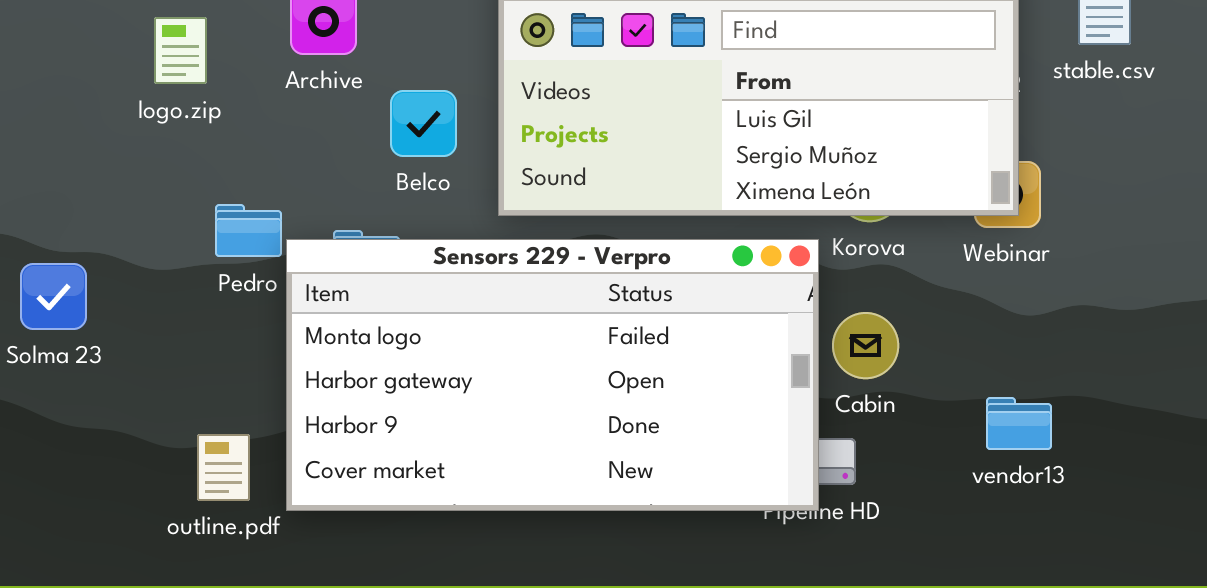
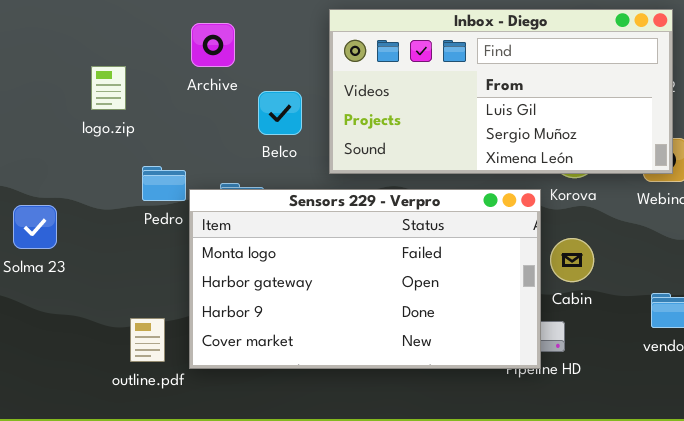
logo.zip: [154,17,207,84] -> [91,66,126,110], moved

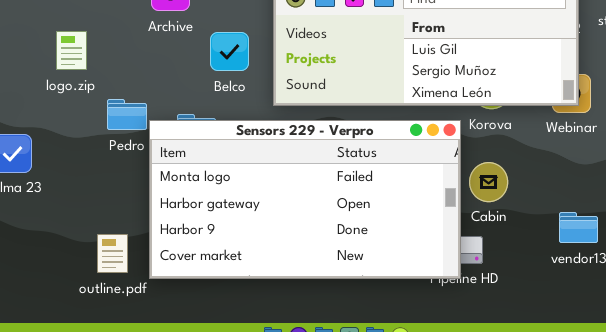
logo.zip: [91,66,126,110] -> [56,31,87,70], moved

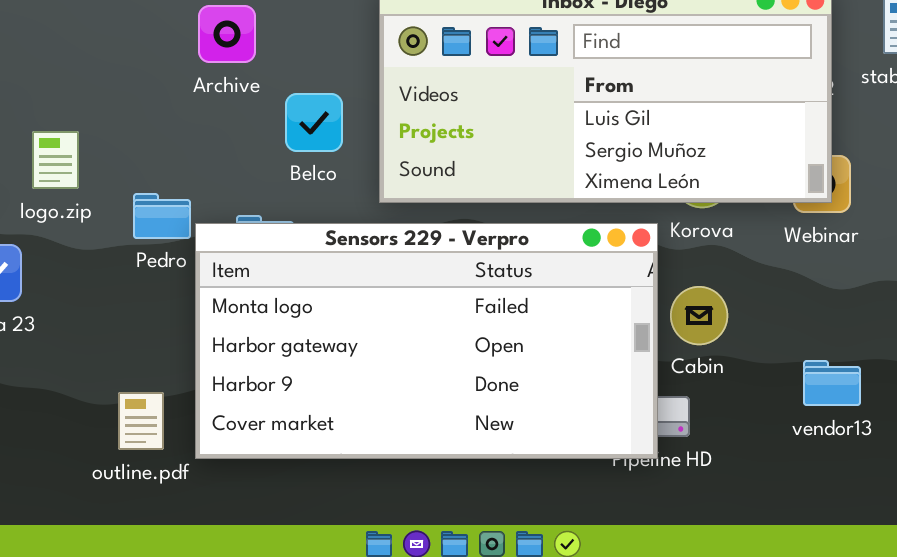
logo.zip: [56,31,87,70] -> [32,131,79,189], moved

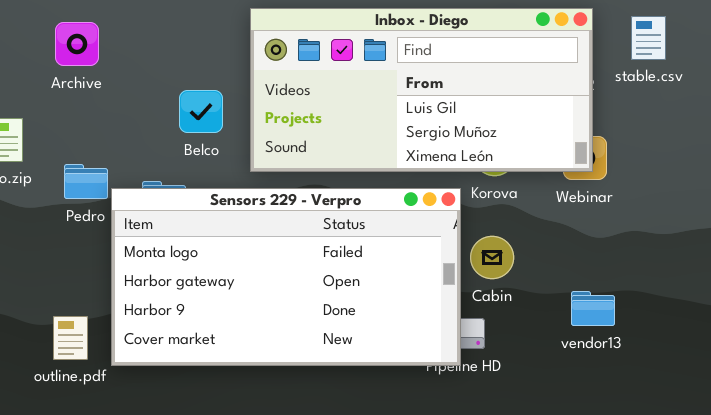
Archive: [198,5,256,63] -> [55,22,99,66], moved

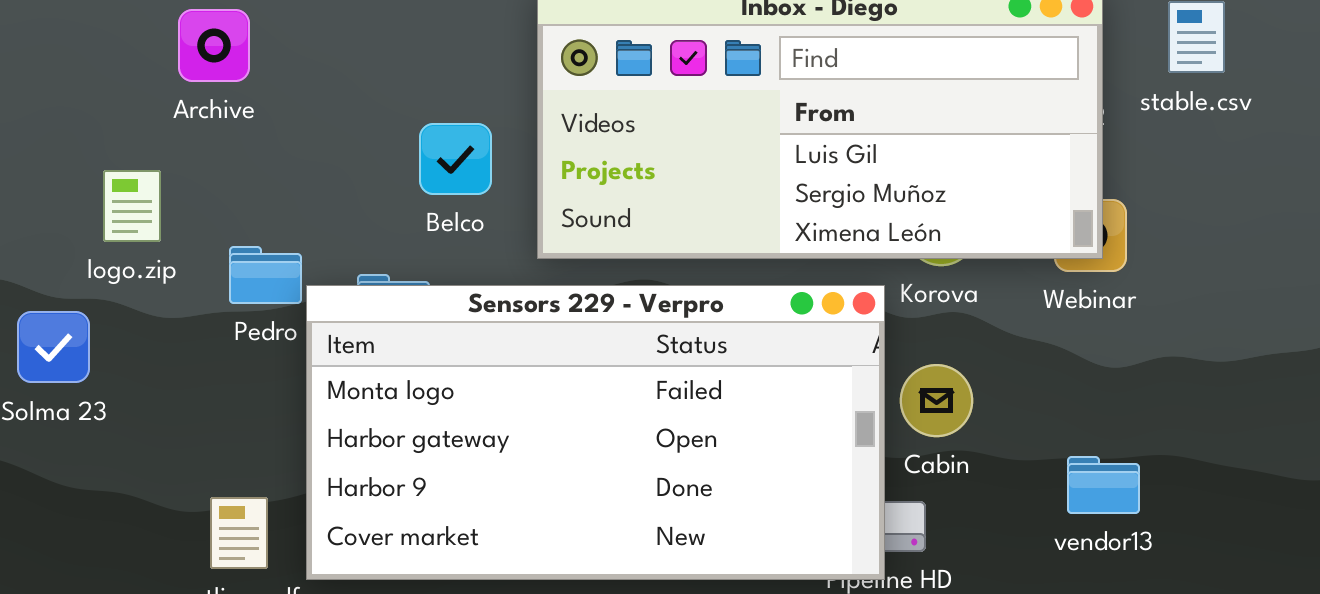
Archive: [55,22,99,66] -> [178,9,250,82], moved

